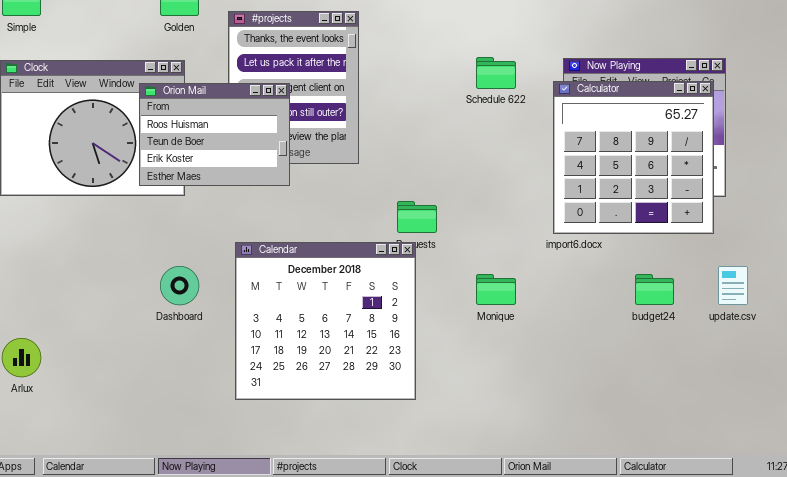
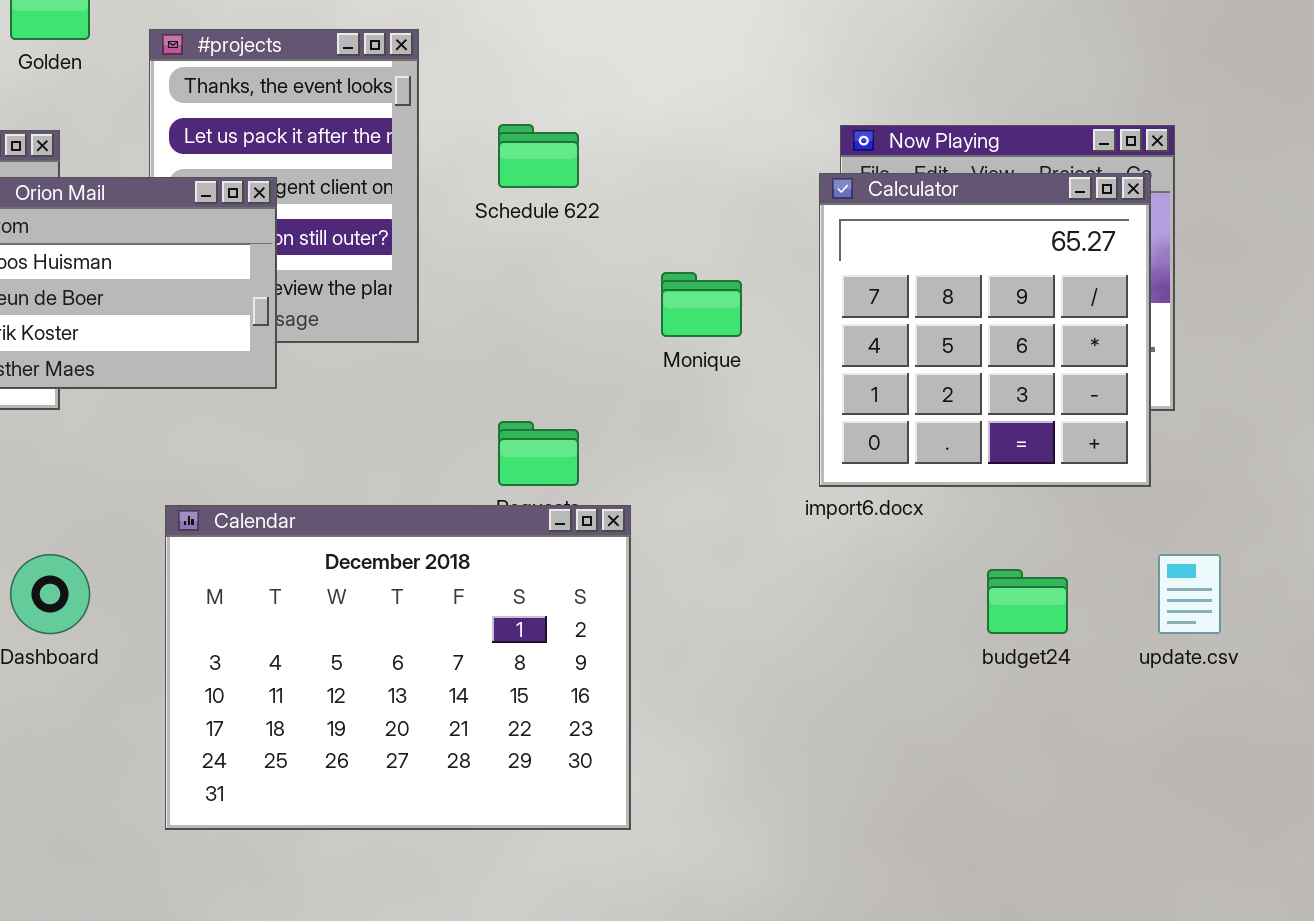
Schedule 622: [476,57,516,89] -> [498,124,579,188], moved
Calendar: [235,242,416,400] -> [165,505,631,830], resized
Monique: [476,274,516,305] -> [661,272,742,337], moved

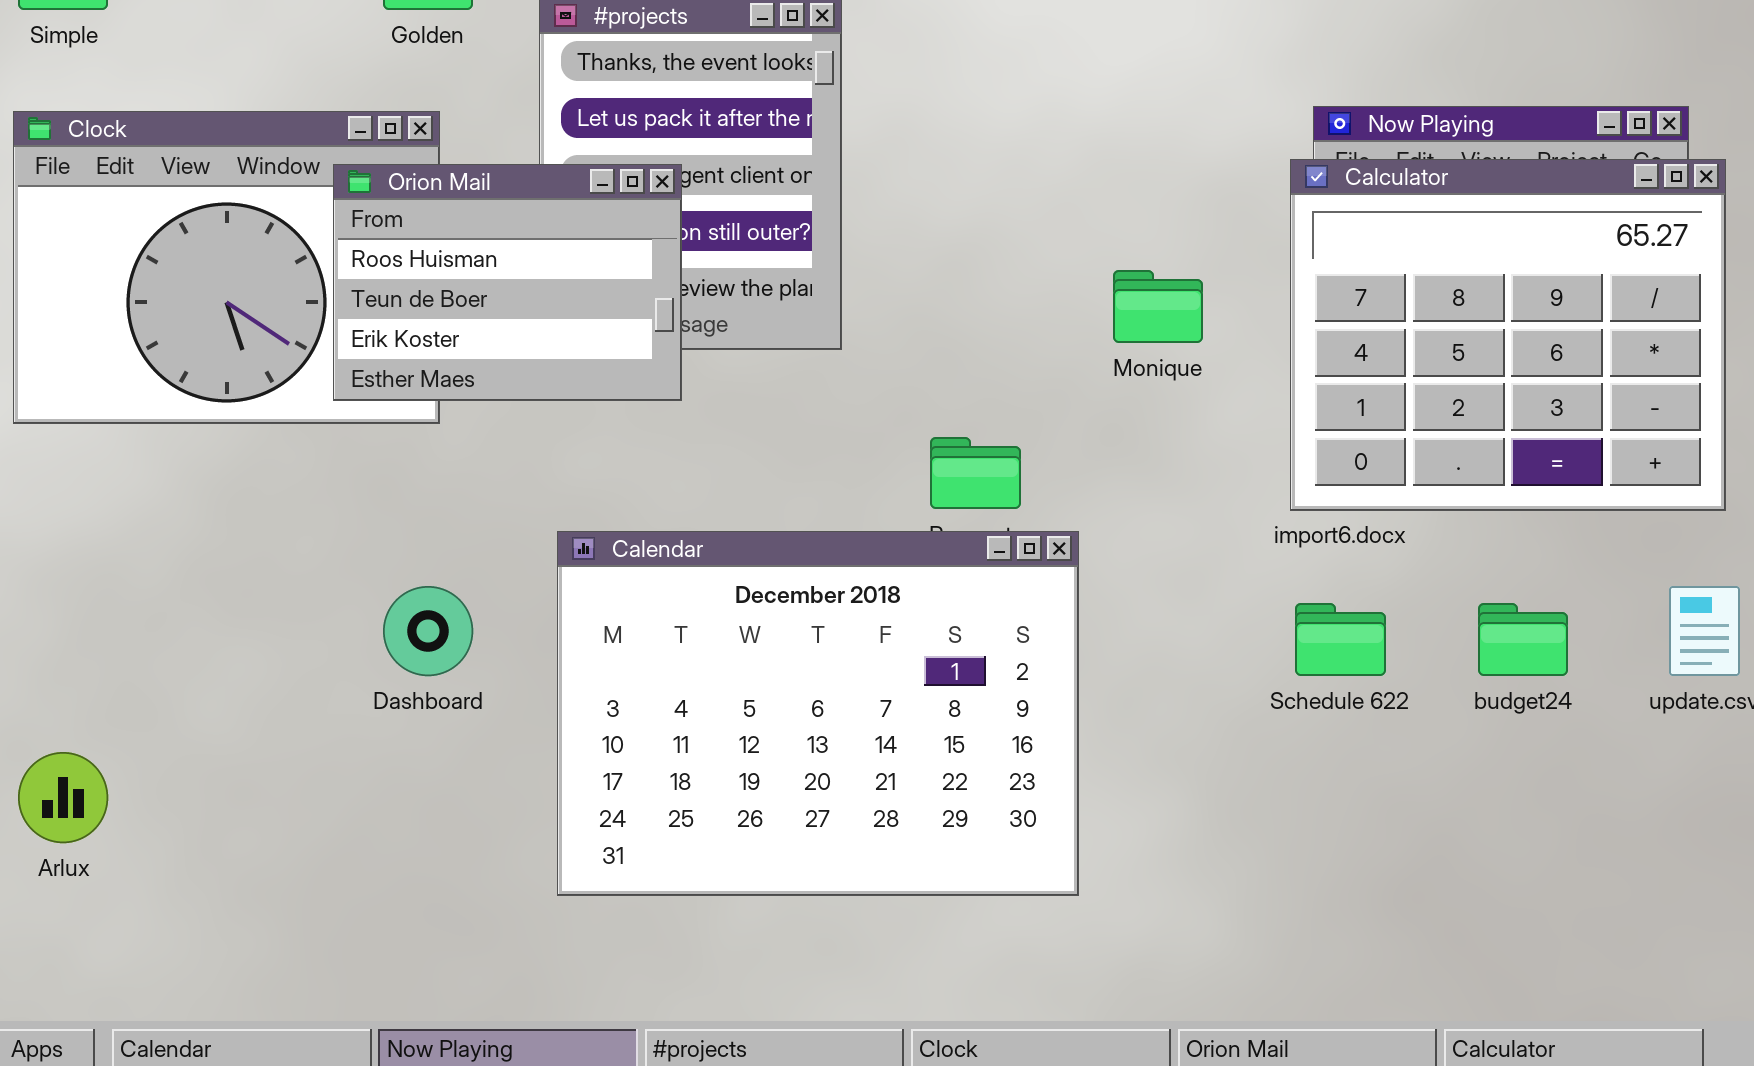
Schedule 622: [498,124,579,188] -> [1295,603,1386,676], moved
Calculator: [819,173,1151,487] -> [1290,159,1726,511], resized

